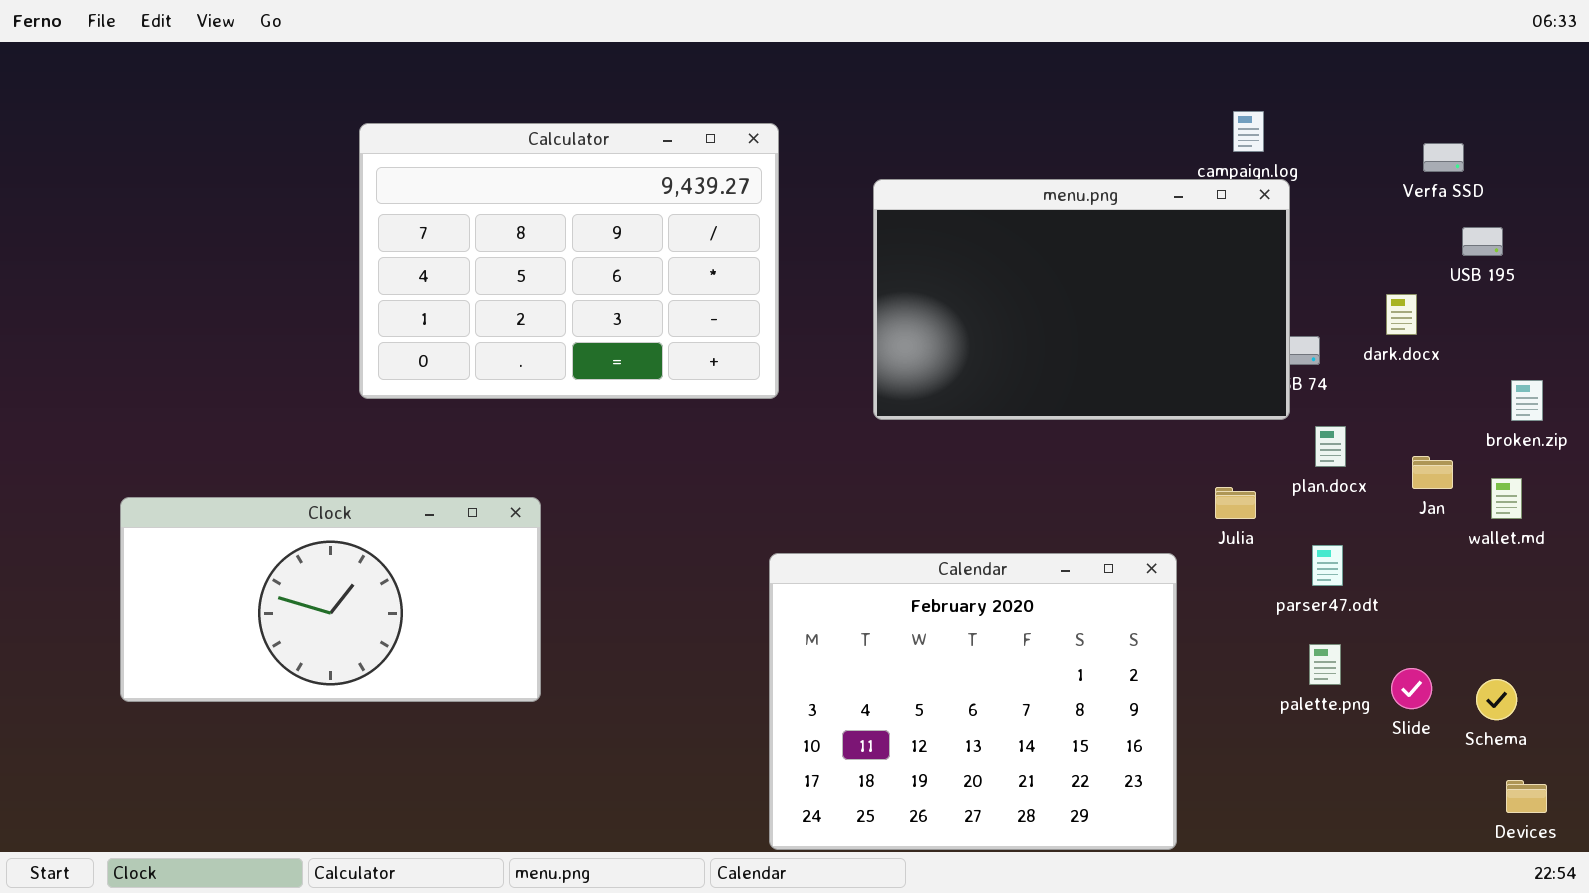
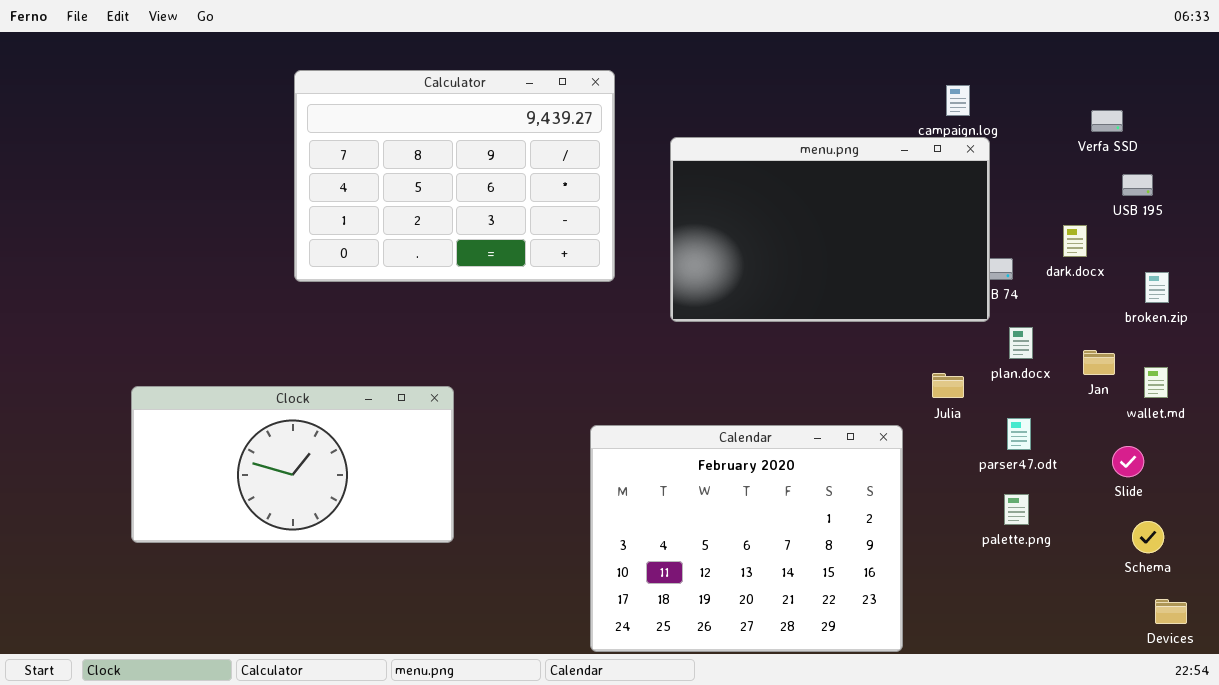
Calculator: [359,123,779,399] -> [294,70,615,282], moved
broken.zip: [1511,380,1543,421] -> [1145,272,1169,303], moved
Clock: [120,497,541,702] -> [131,386,454,543], moved
Slide: [1391,668,1432,709] -> [1112,446,1144,477], moved

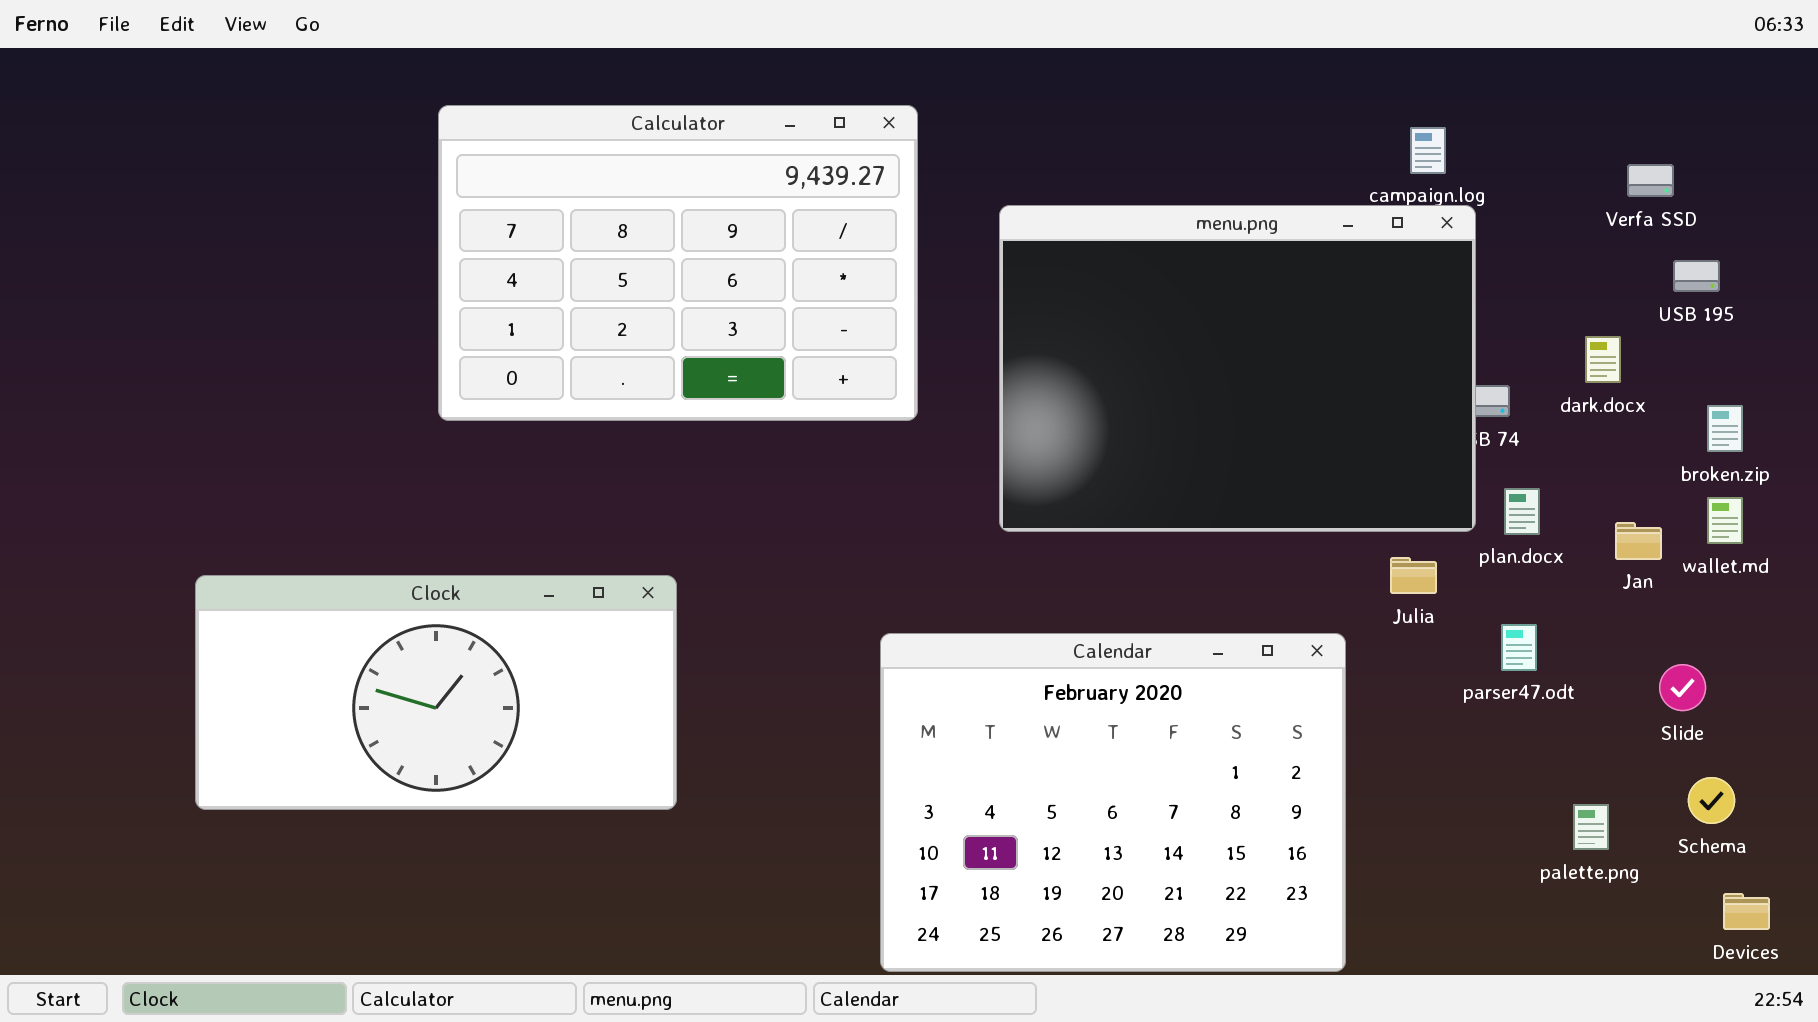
menu.png: [670,137,990,322] -> [999,205,1476,532], resized
wallet.md: [1144,367,1168,398] -> [1707,497,1743,544], moved
palette.png: [1004,494,1029,525] -> [1573,804,1609,850], moved

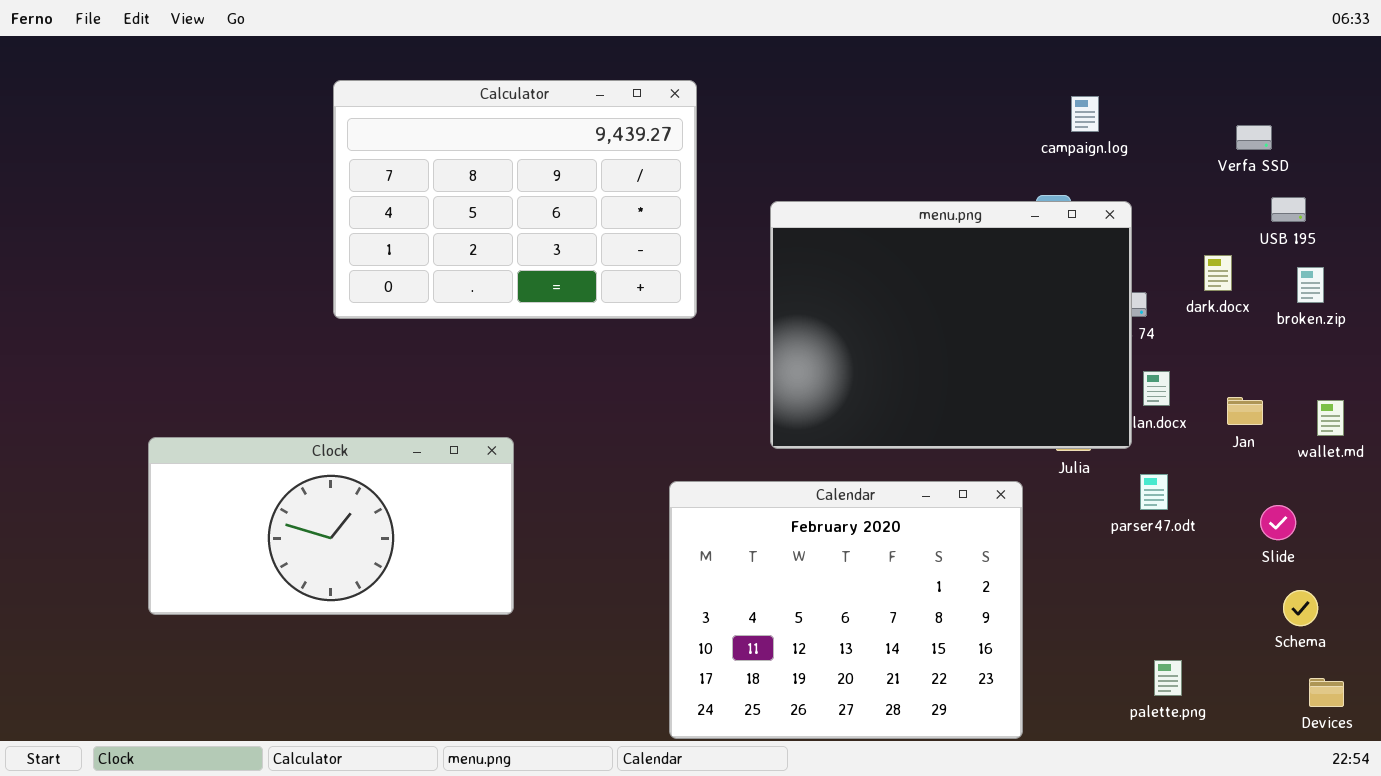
menu.png: [999,205,1476,532] -> [770,201,1132,449], moved
broken.zip: [1707,405,1743,452] -> [1297,267,1324,303], moved
wallet.md: [1707,497,1743,544] -> [1317,400,1344,436], moved
palette.png: [1573,804,1609,850] -> [1154,660,1182,696], moved

